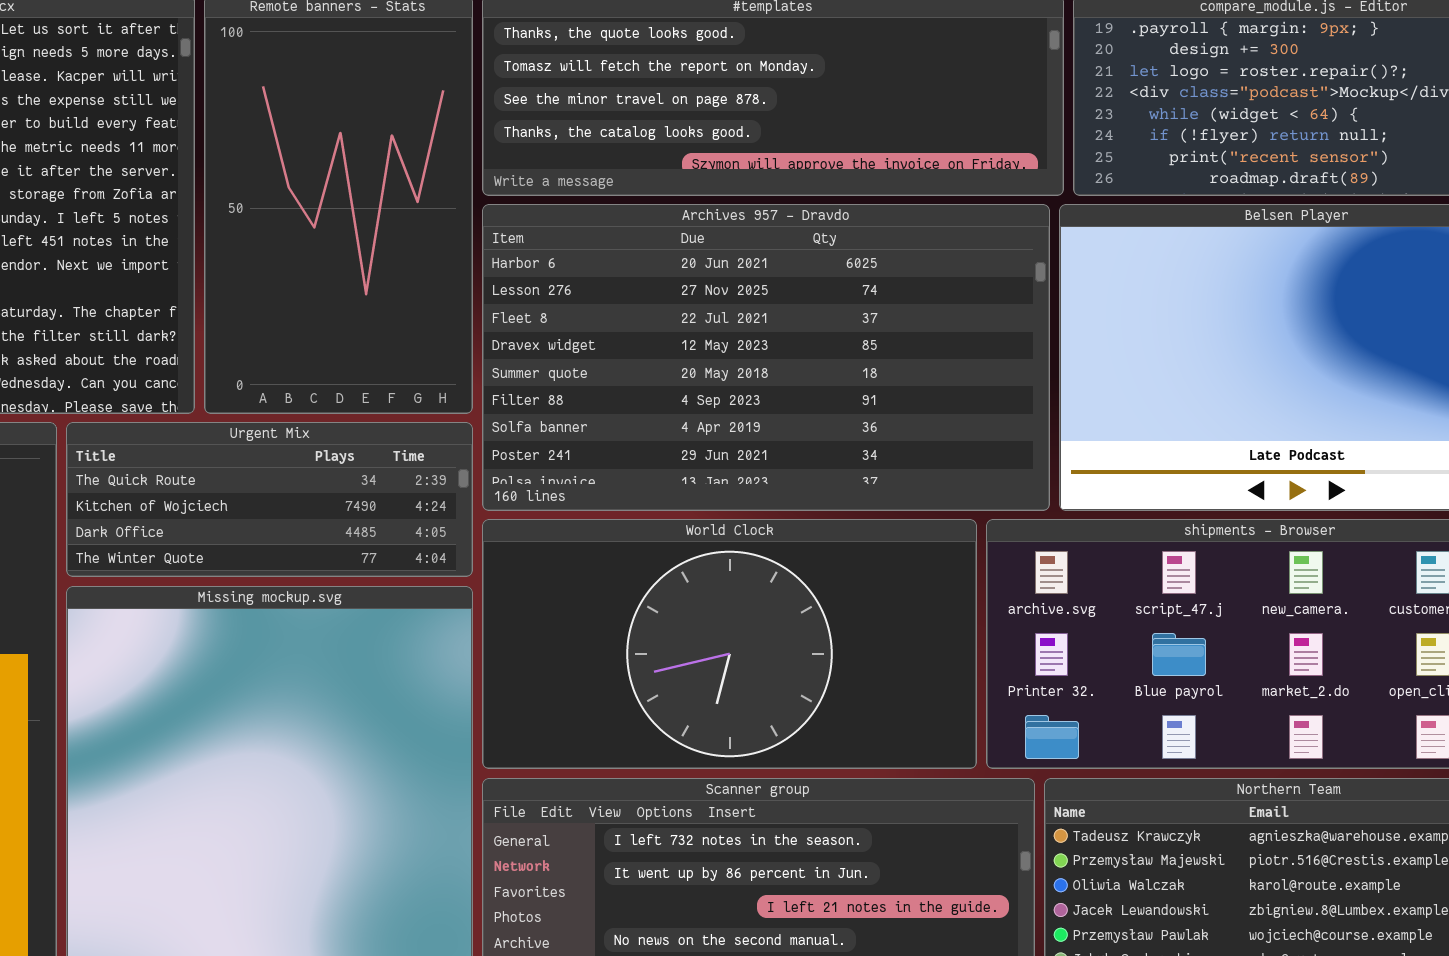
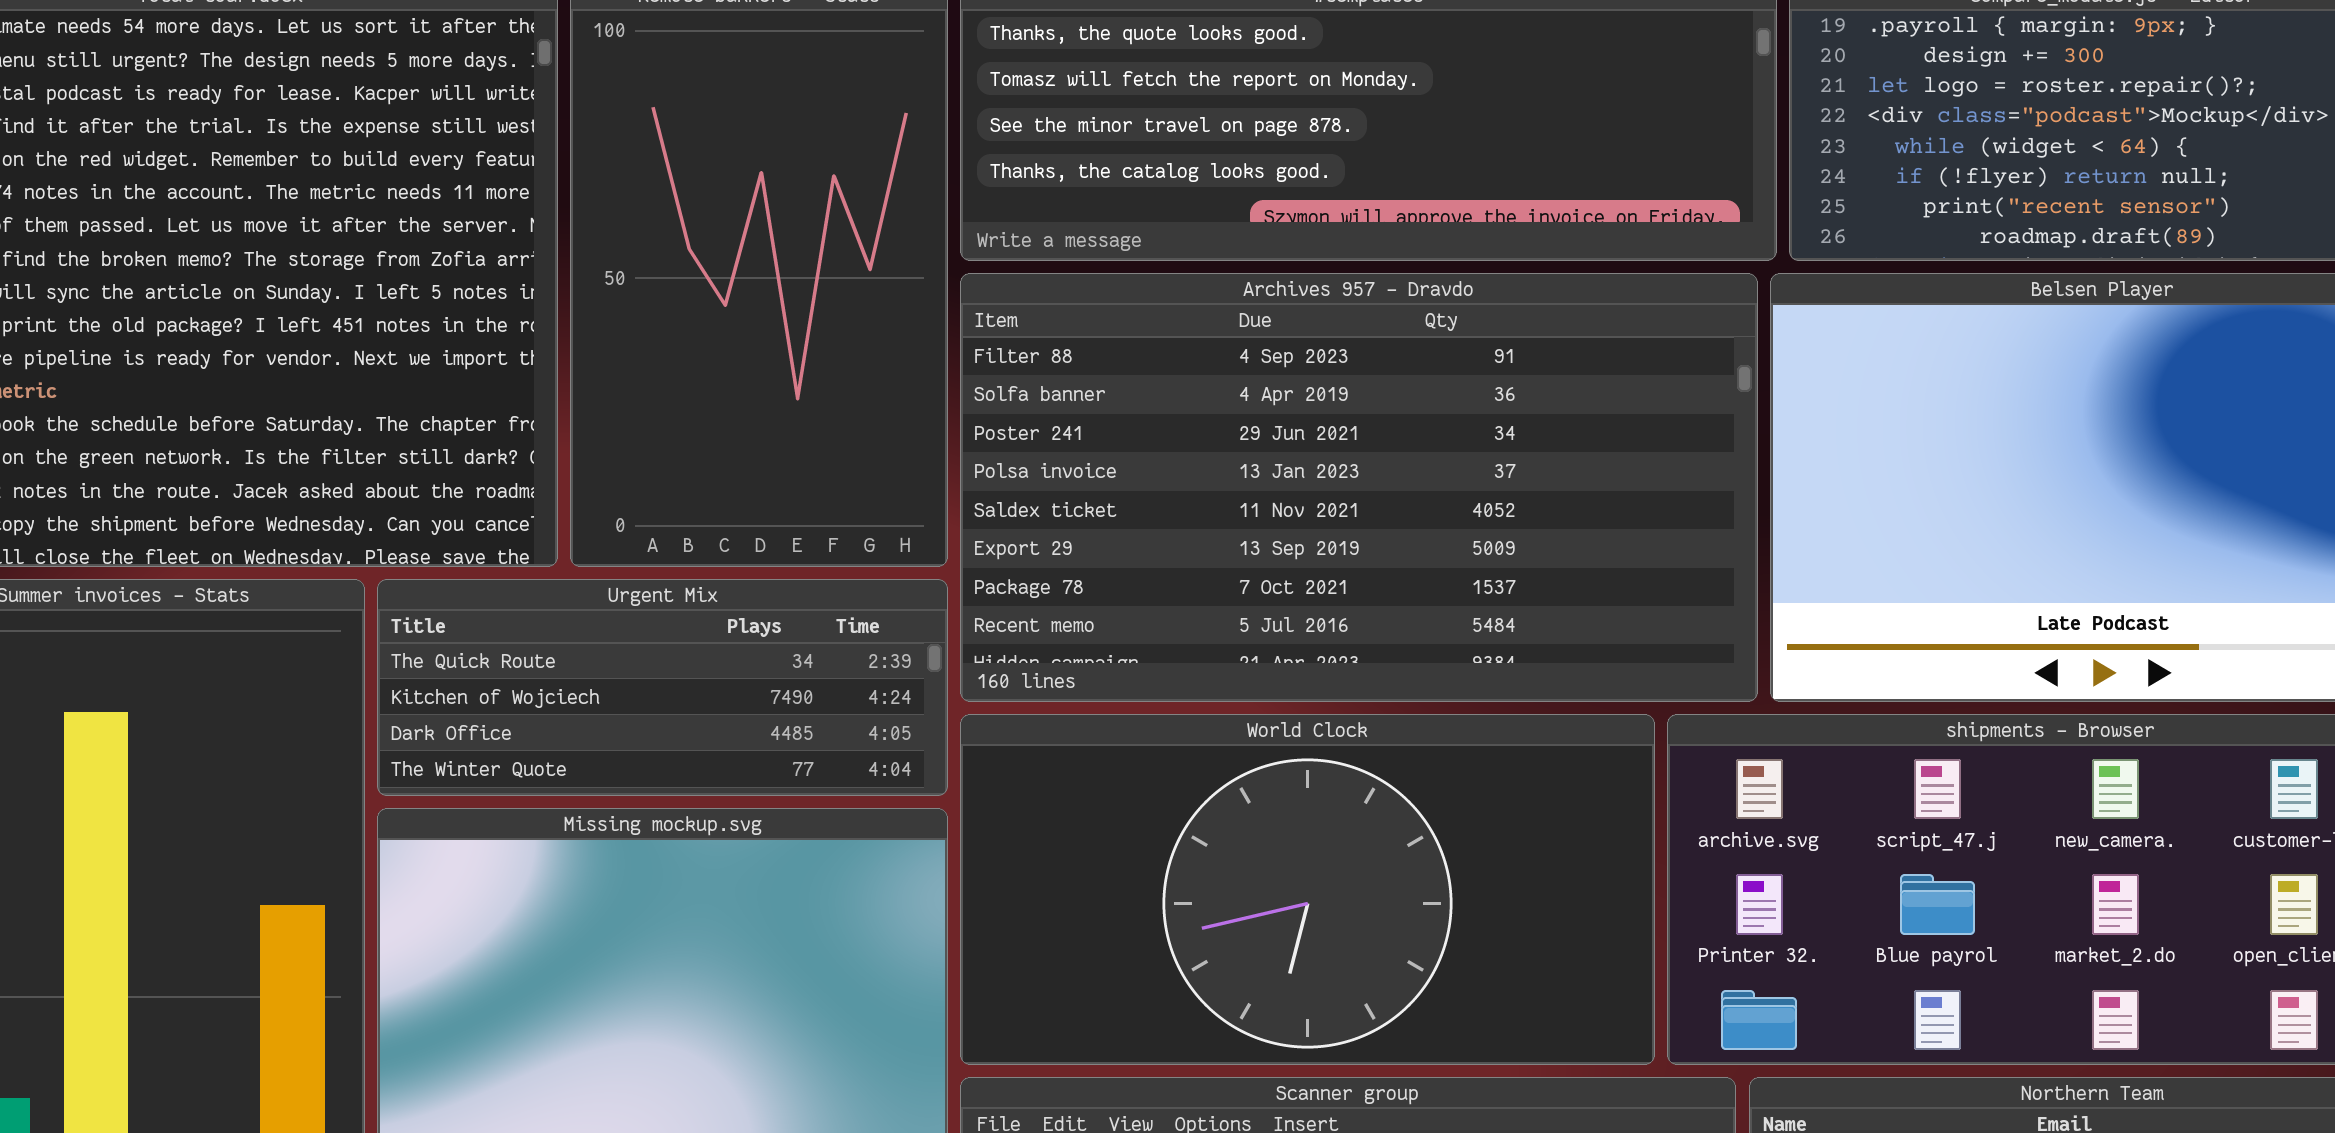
Archives 957 - Dravdo: [482,204,1050,511] -> [960,273,1758,702], scrolled down 5 rows

